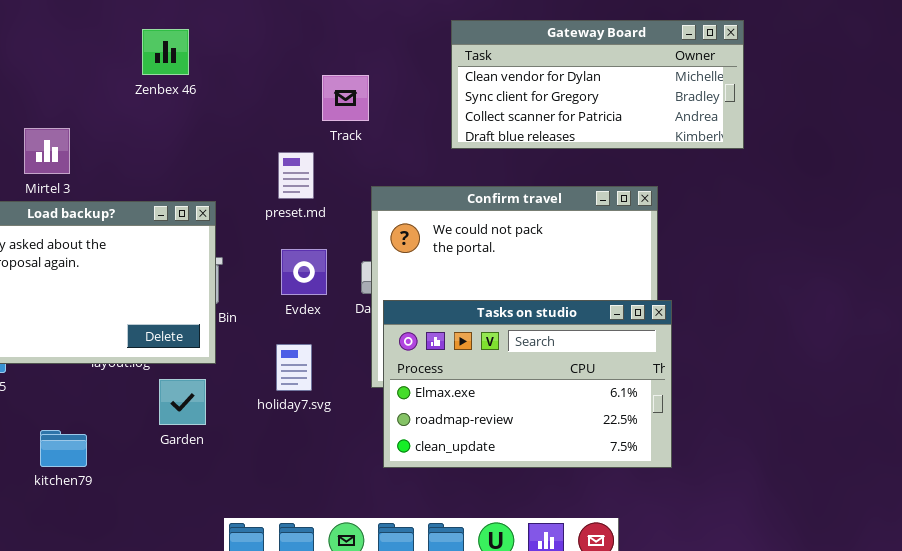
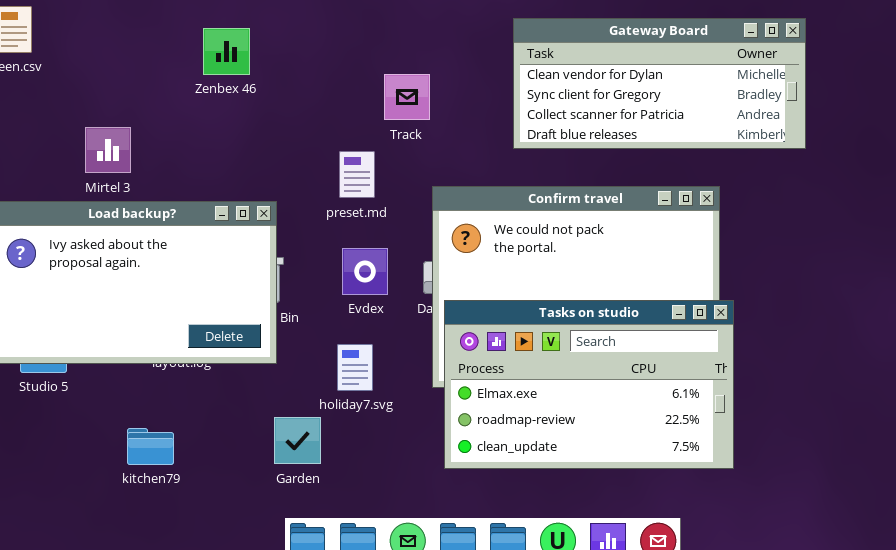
Garden: [159,379,206,425] -> [274,417,321,464], moved
kitchen79: [40,430,87,467] -> [127,428,174,465], moved

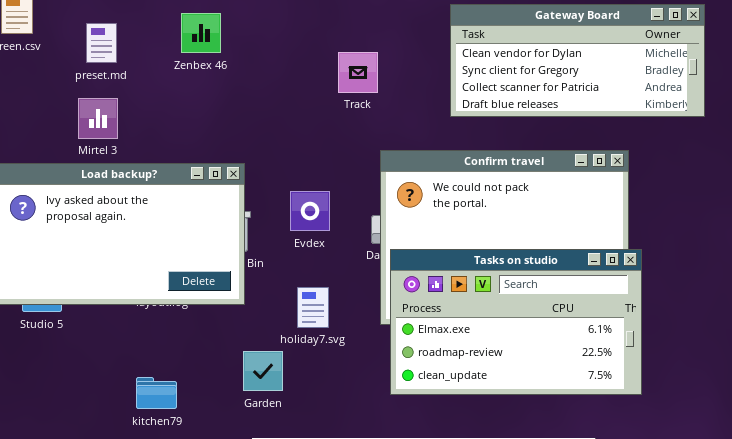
preset.md: [339,151,375,198] -> [86,23,117,63], moved
Evdex: [342,248,388,295] -> [290,191,330,231], moved
kitchen79: [127,428,174,465] -> [136,377,177,409], moved

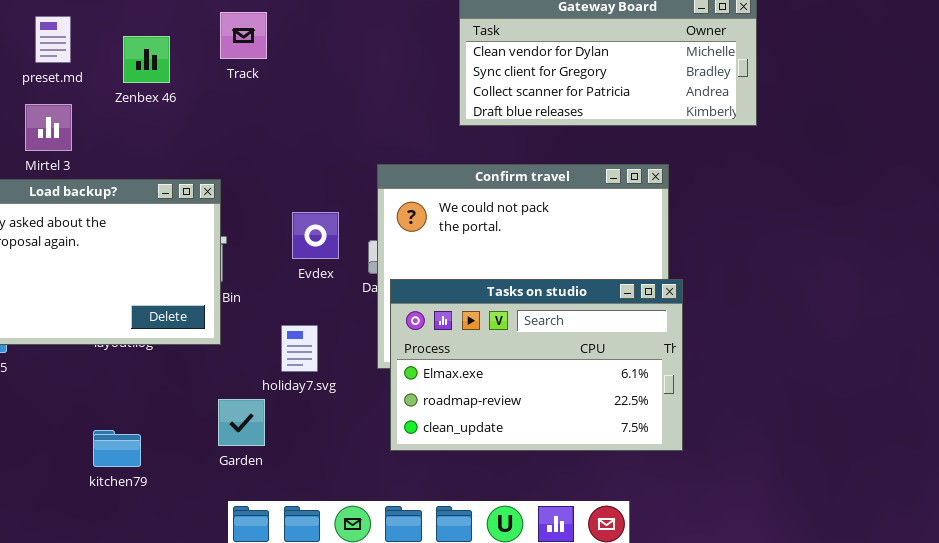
Zenbex 46: [181,13,221,53] -> [123,36,170,83], moved
Track: [338,52,378,93] -> [220,12,267,59], moved
Evdex: [290,191,330,231] -> [292,212,339,259], moved

